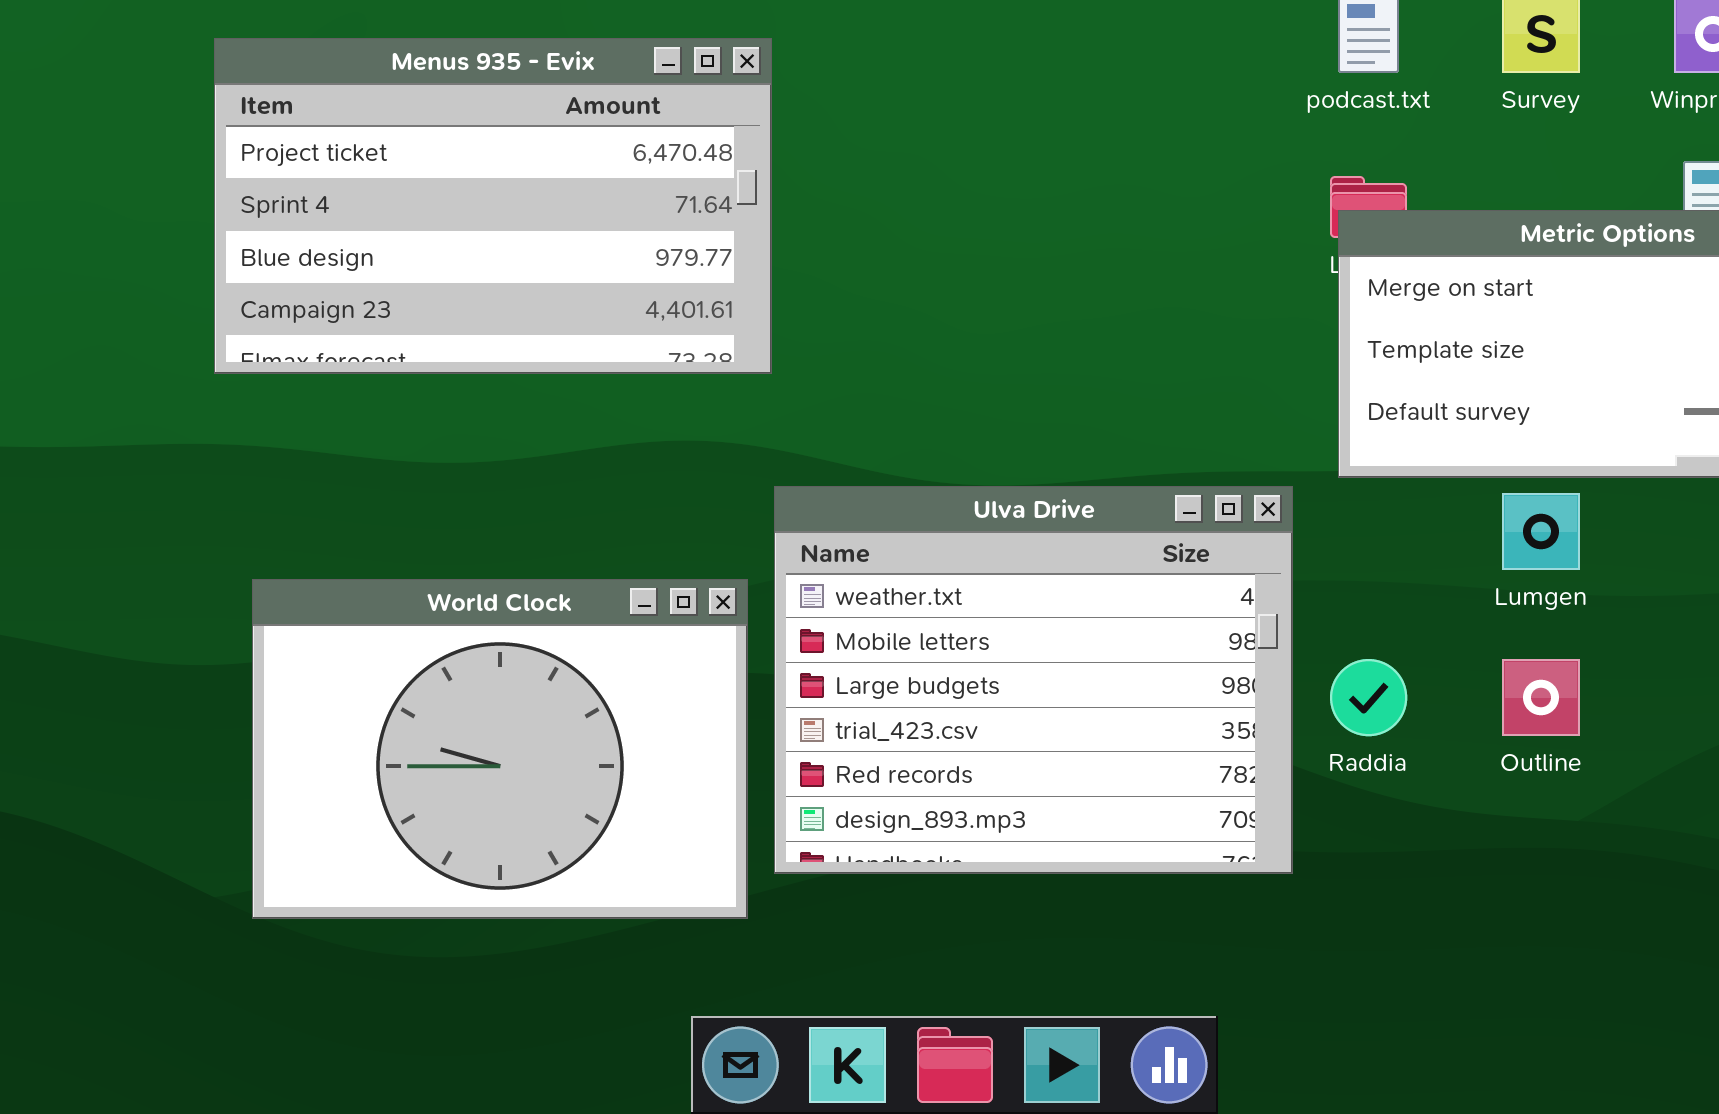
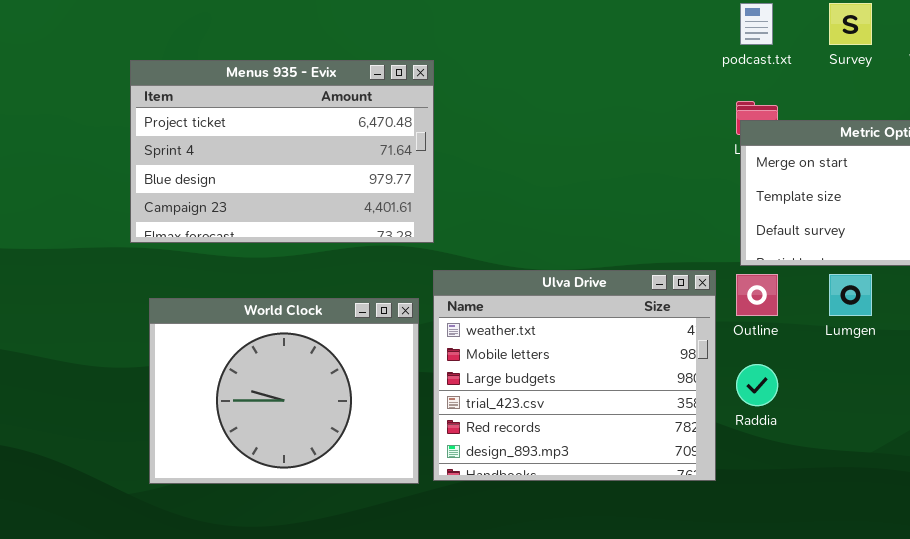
Menus 935 - Evix: [214,38,772,374] -> [130,60,434,243], moved
World Clock: [252,579,748,919] -> [149,298,419,484], moved
Outline: [1502,659,1580,736] -> [736,274,778,316], moved

